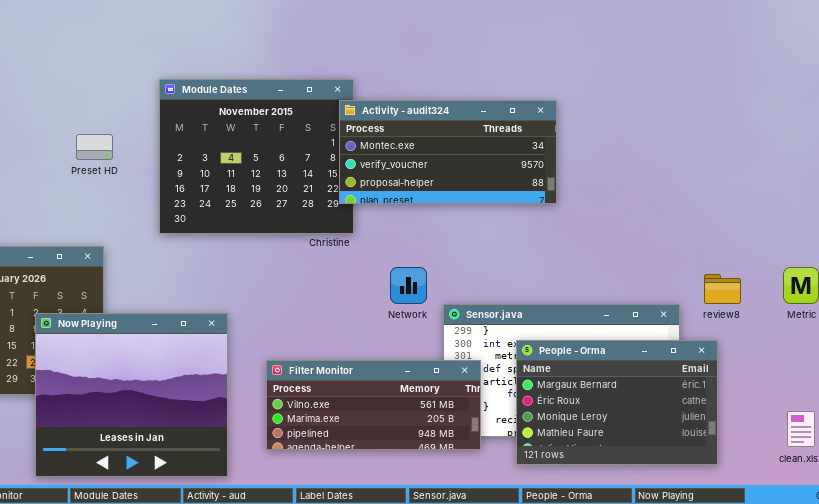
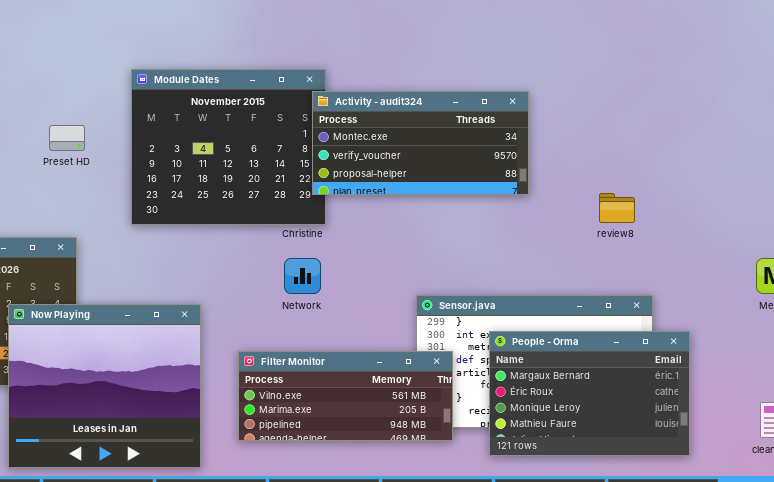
Network: [390,267,427,304] -> [284,258,321,294], moved
review8: [704,274,741,304] -> [599,193,635,223], moved

